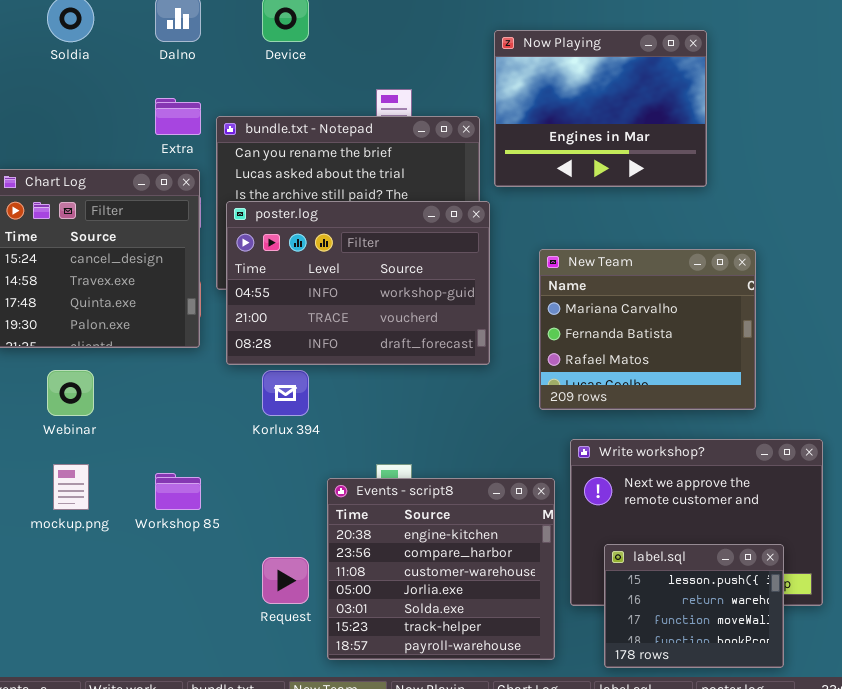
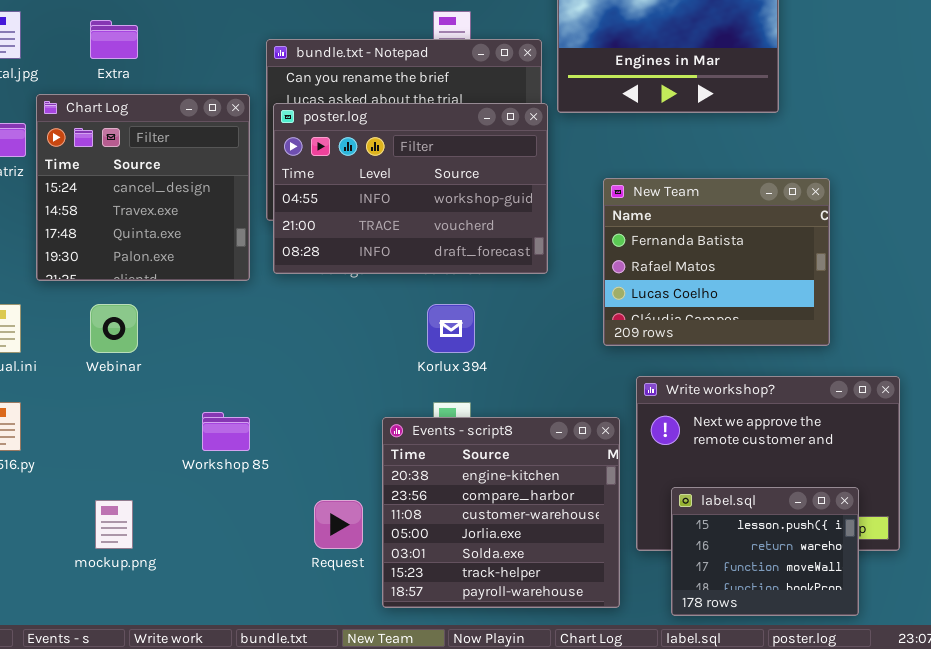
Extra: [155,98,201,135] -> [90,20,138,59], moved
poster.log: [226,201,490,365] -> [273,103,548,274], moved
New Team: [539,249,756,410] -> [603,178,830,346], scrolled down 1 row
Korlux 394: [262,370,309,416] -> [427,304,475,353], moved
mockup.png: [53,464,89,510] -> [95,500,133,549], moved

